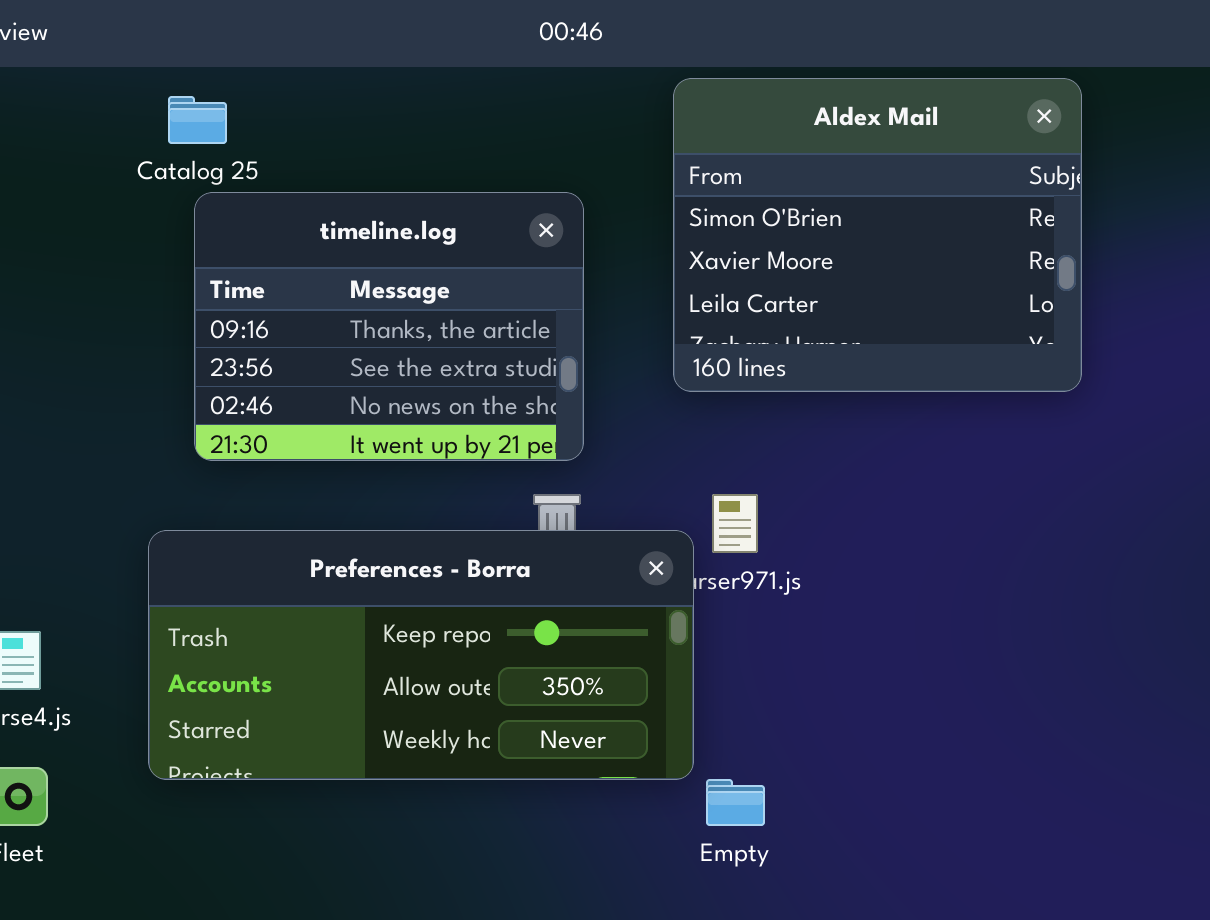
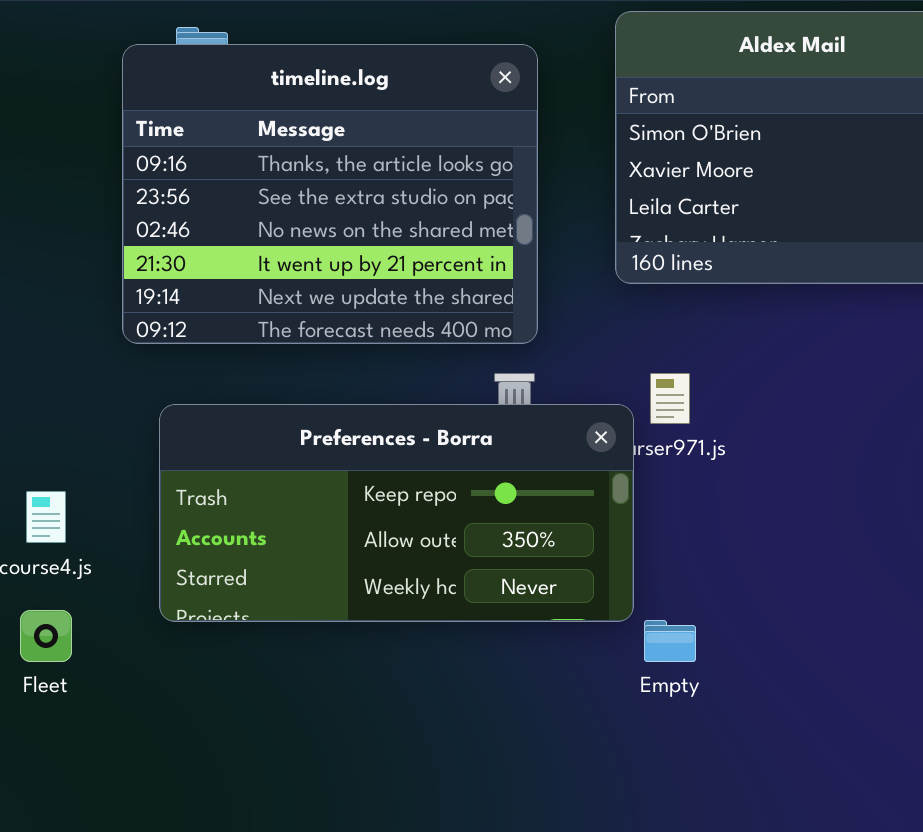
timeline.log: [194,192,584,461] -> [122,44,538,344], resized

